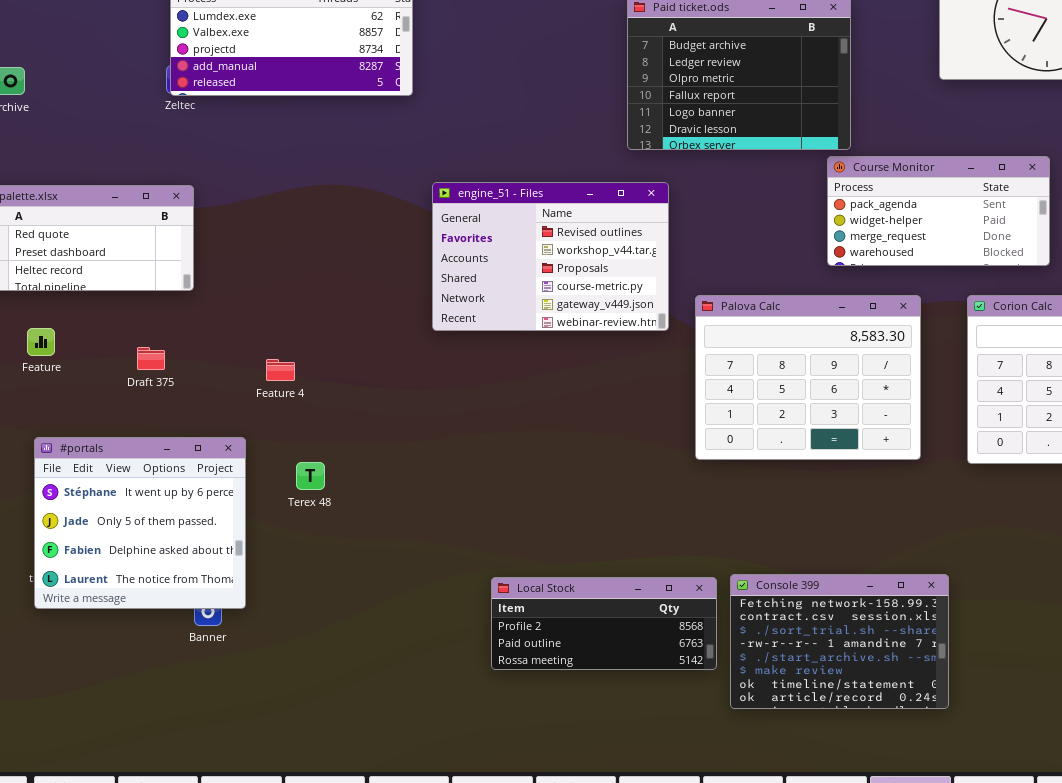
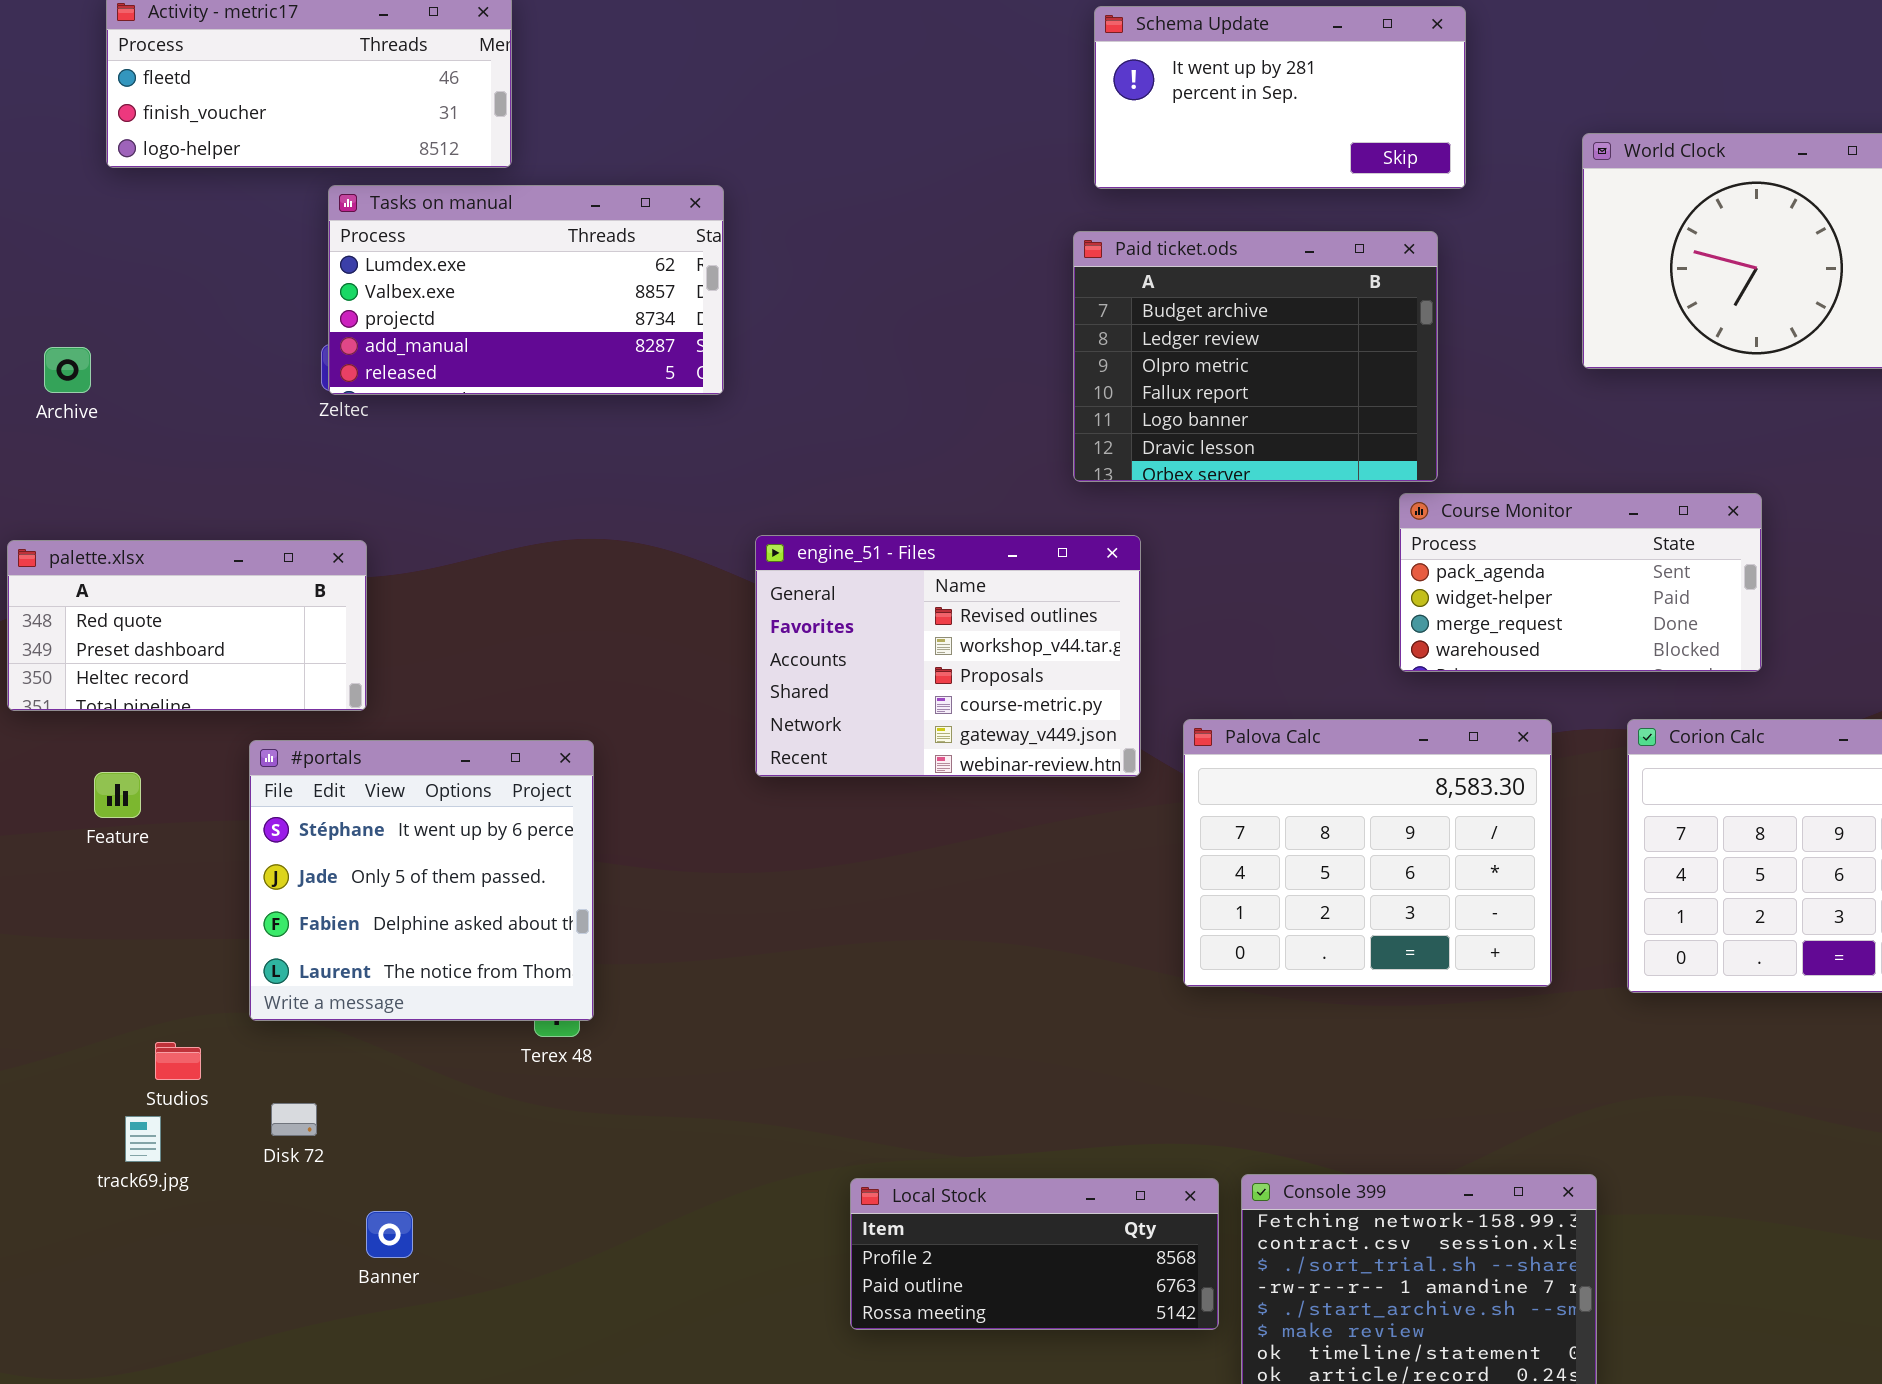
#portals: [34,437,246,609] -> [249,740,594,1021], moved

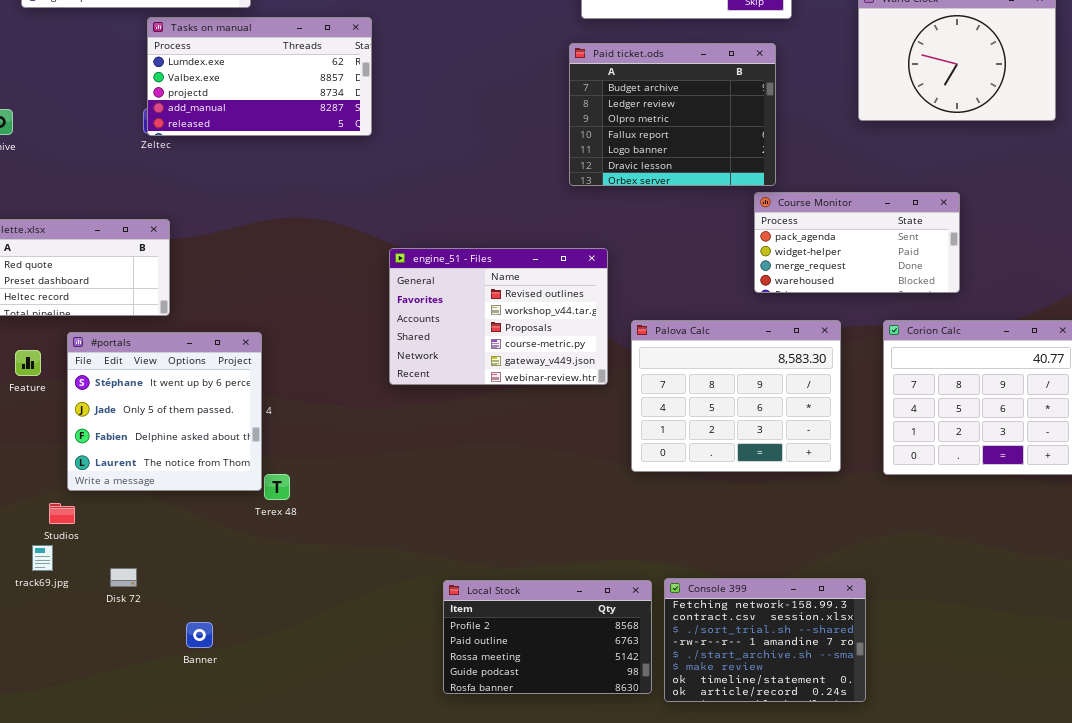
engine_51 - Files: [755,535,1141,777] -> [389,248,608,385], moved
#portals: [249,740,594,1021] -> [67,332,262,491], moved
Disk 72: [271,1103,317,1136] -> [110,568,137,587], moved
Local Stock: [850,1178,1219,1330] -> [443,580,652,694], resized
Banner: [366,1211,413,1258] -> [186,622,213,648], moved

